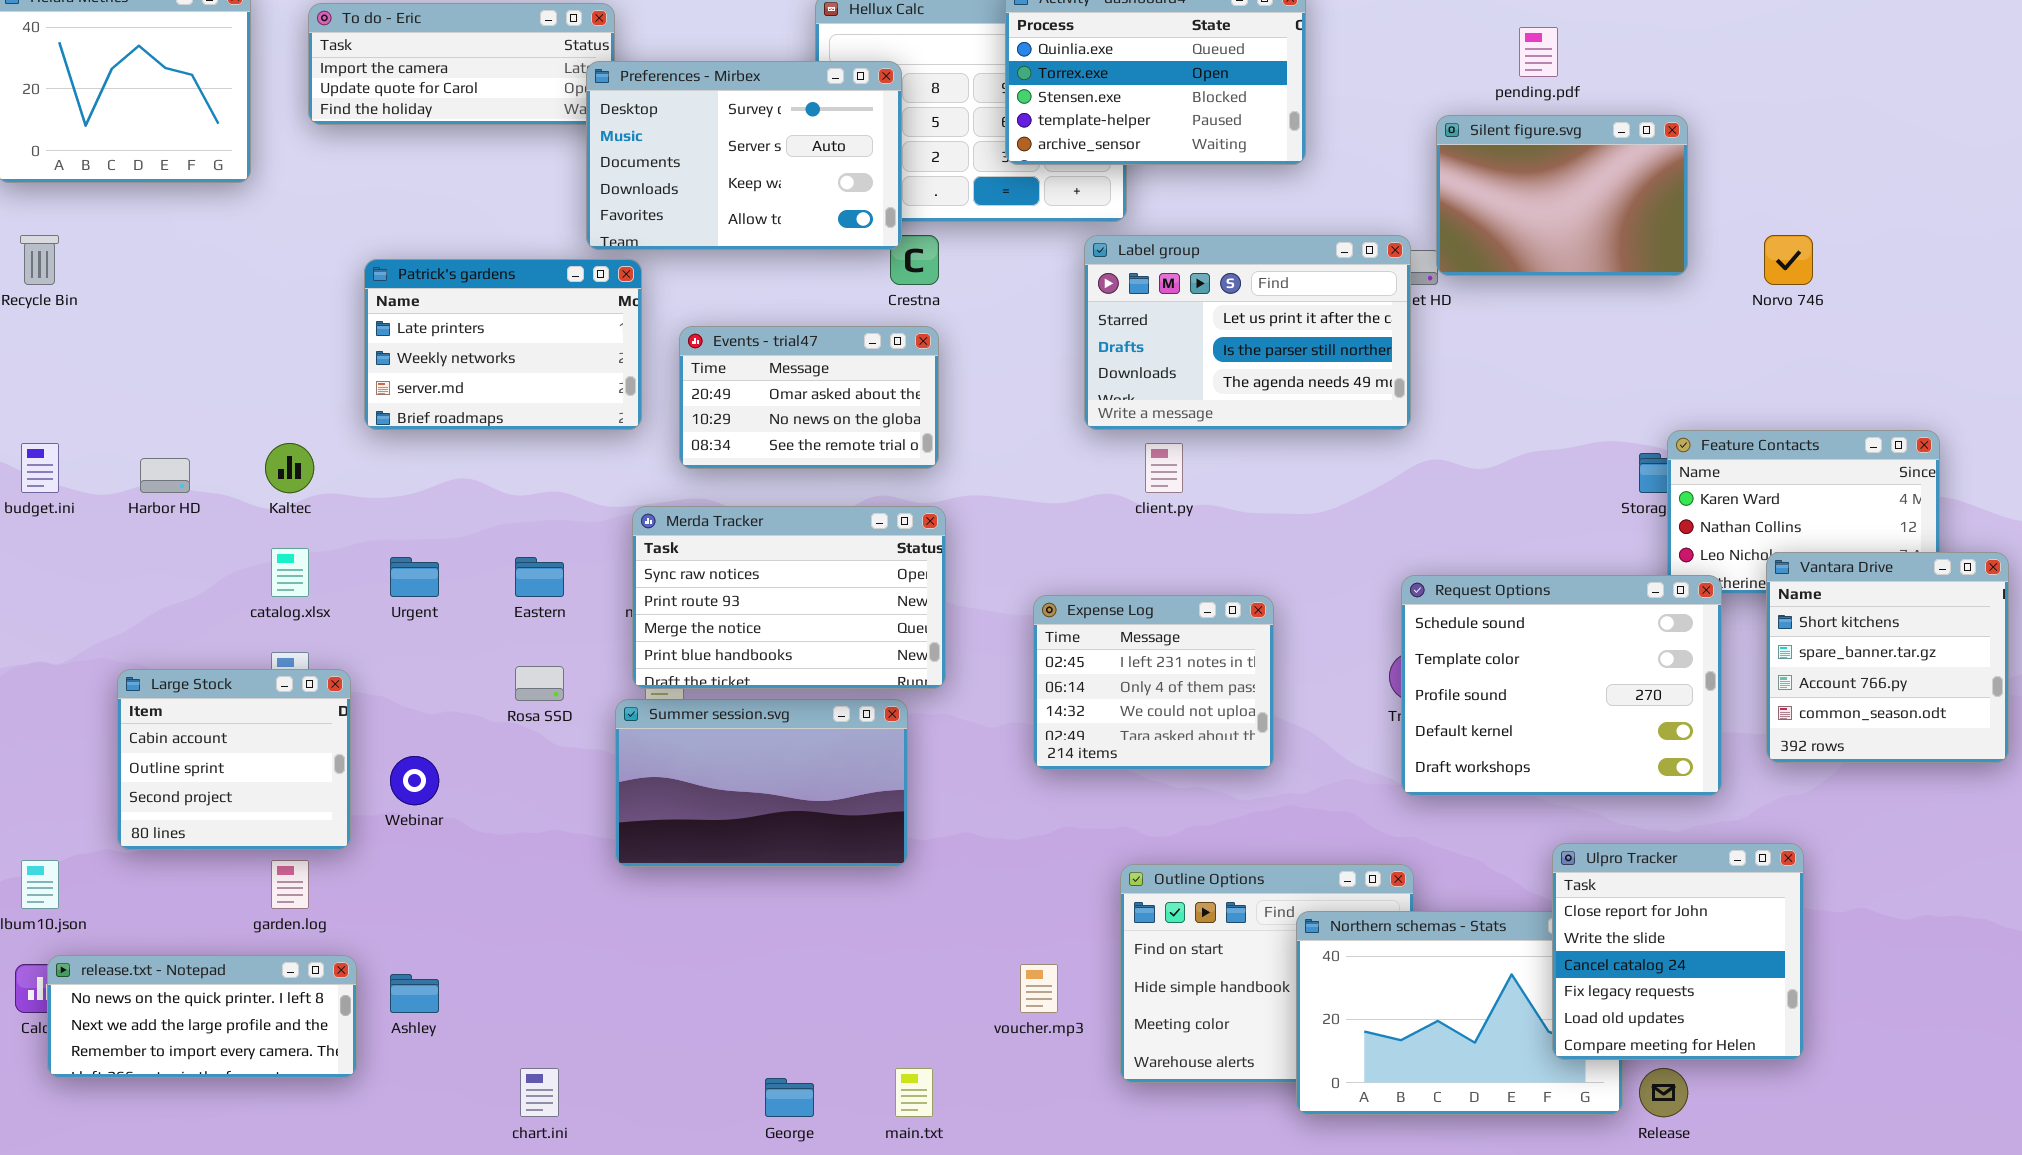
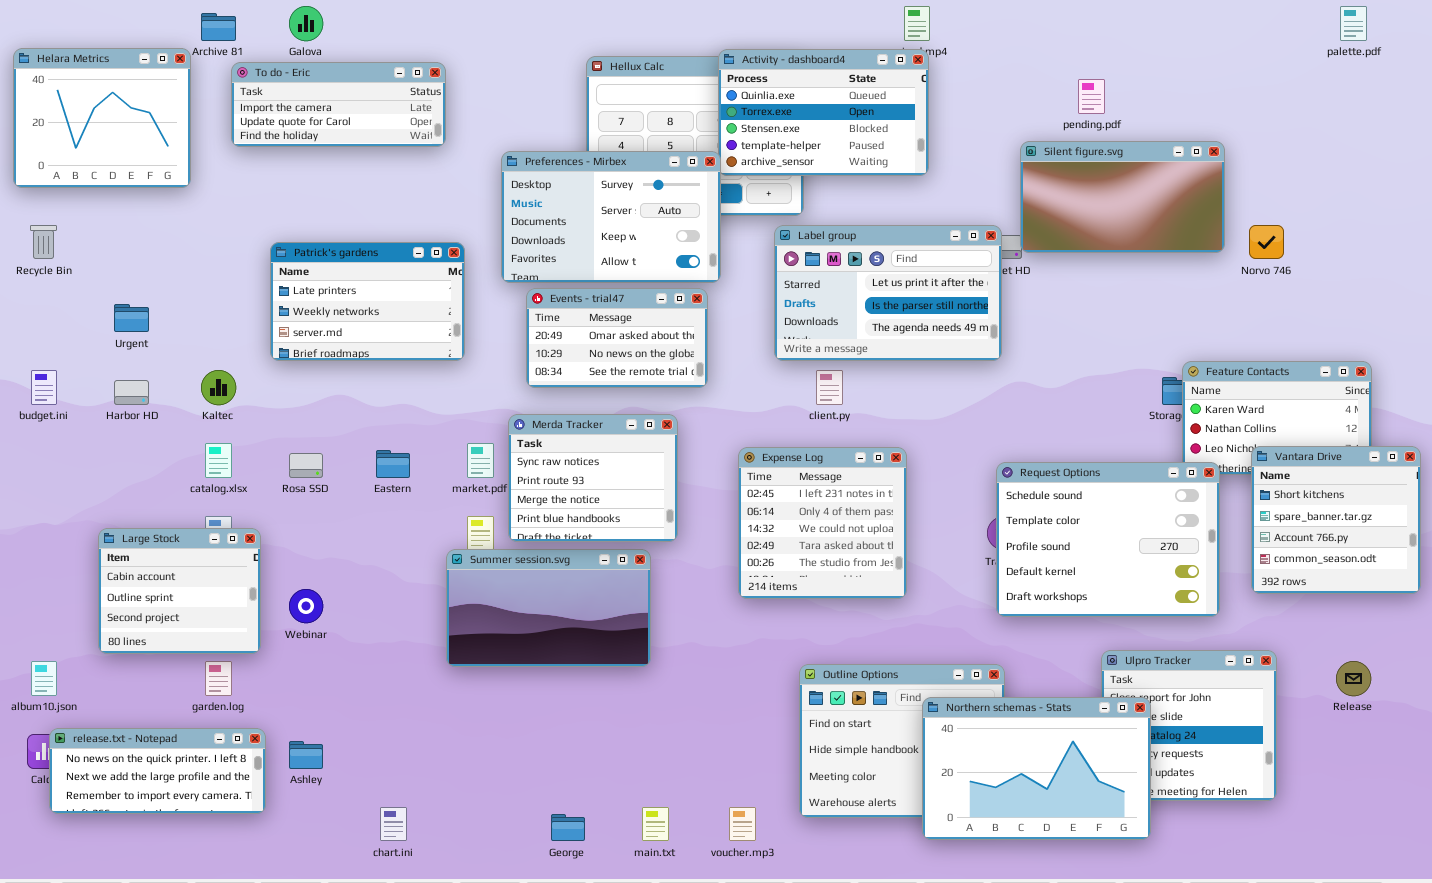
Preferences - Mirbex: [586,61,902,250] -> [501,151,721,283], moved
Silent figure.svg: [1436,115,1688,276] -> [1020,141,1225,253], resized
Events - trial47: [679,326,939,469] -> [526,288,708,388], moved
Merda Tracker: [632,506,946,689] -> [508,414,678,542], resized
Urgent: [390,557,439,597] -> [114,304,149,332], moved
Expense Log: [1033,595,1274,770] -> [738,447,907,599], resized
Rosa SSD: [515,666,564,701] -> [289,453,323,478], moved
Northern schemas - Stats: [1296,911,1623,1115] -> [922,697,1151,840], raised
voucher.mp3: [1020,964,1058,1013] -> [729,807,756,841], moved
Release: [1639,1068,1688,1117] -> [1336,661,1371,696], moved

